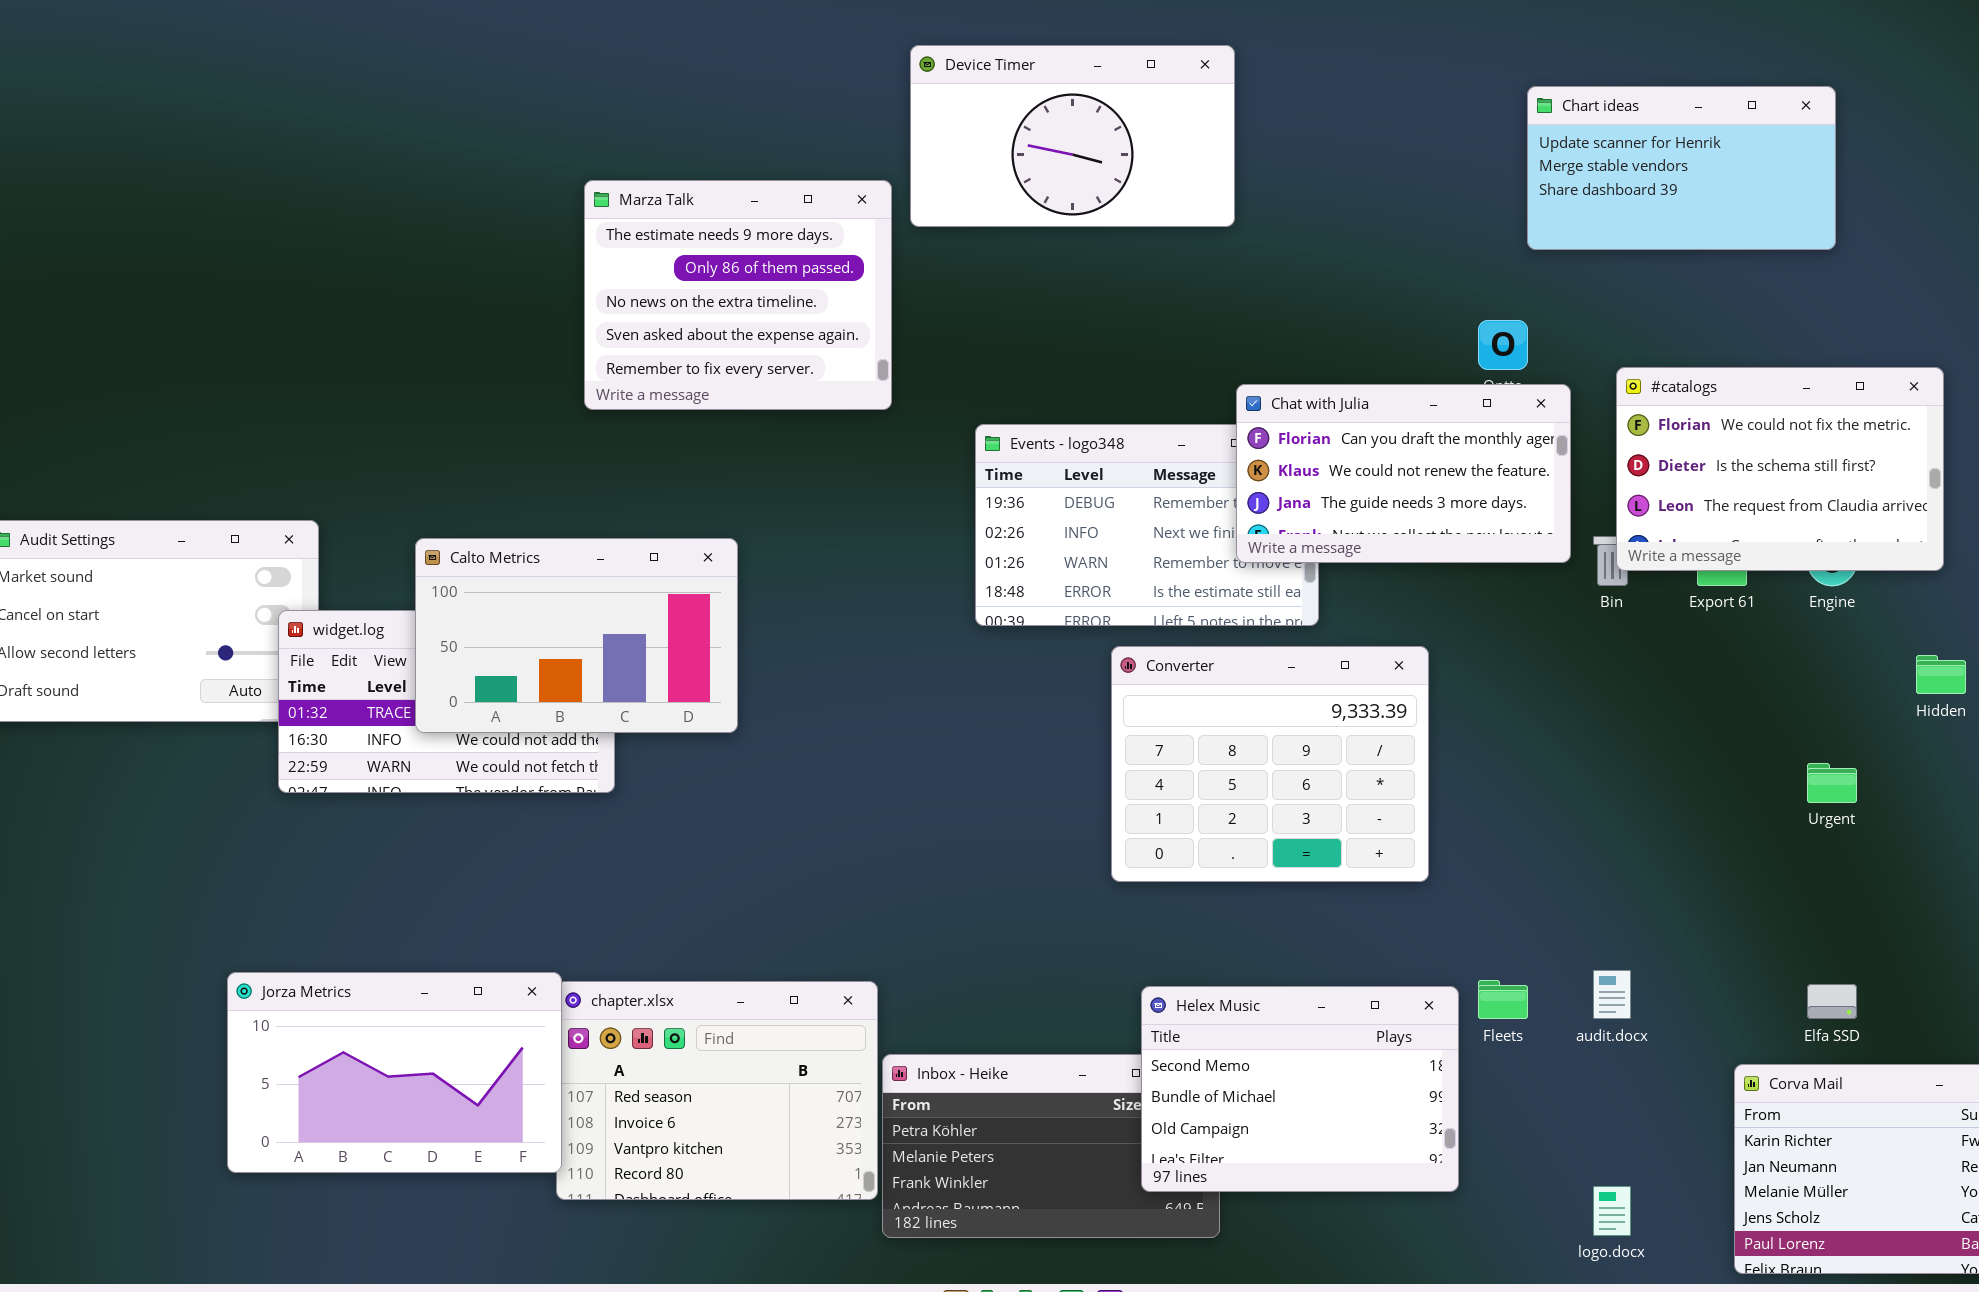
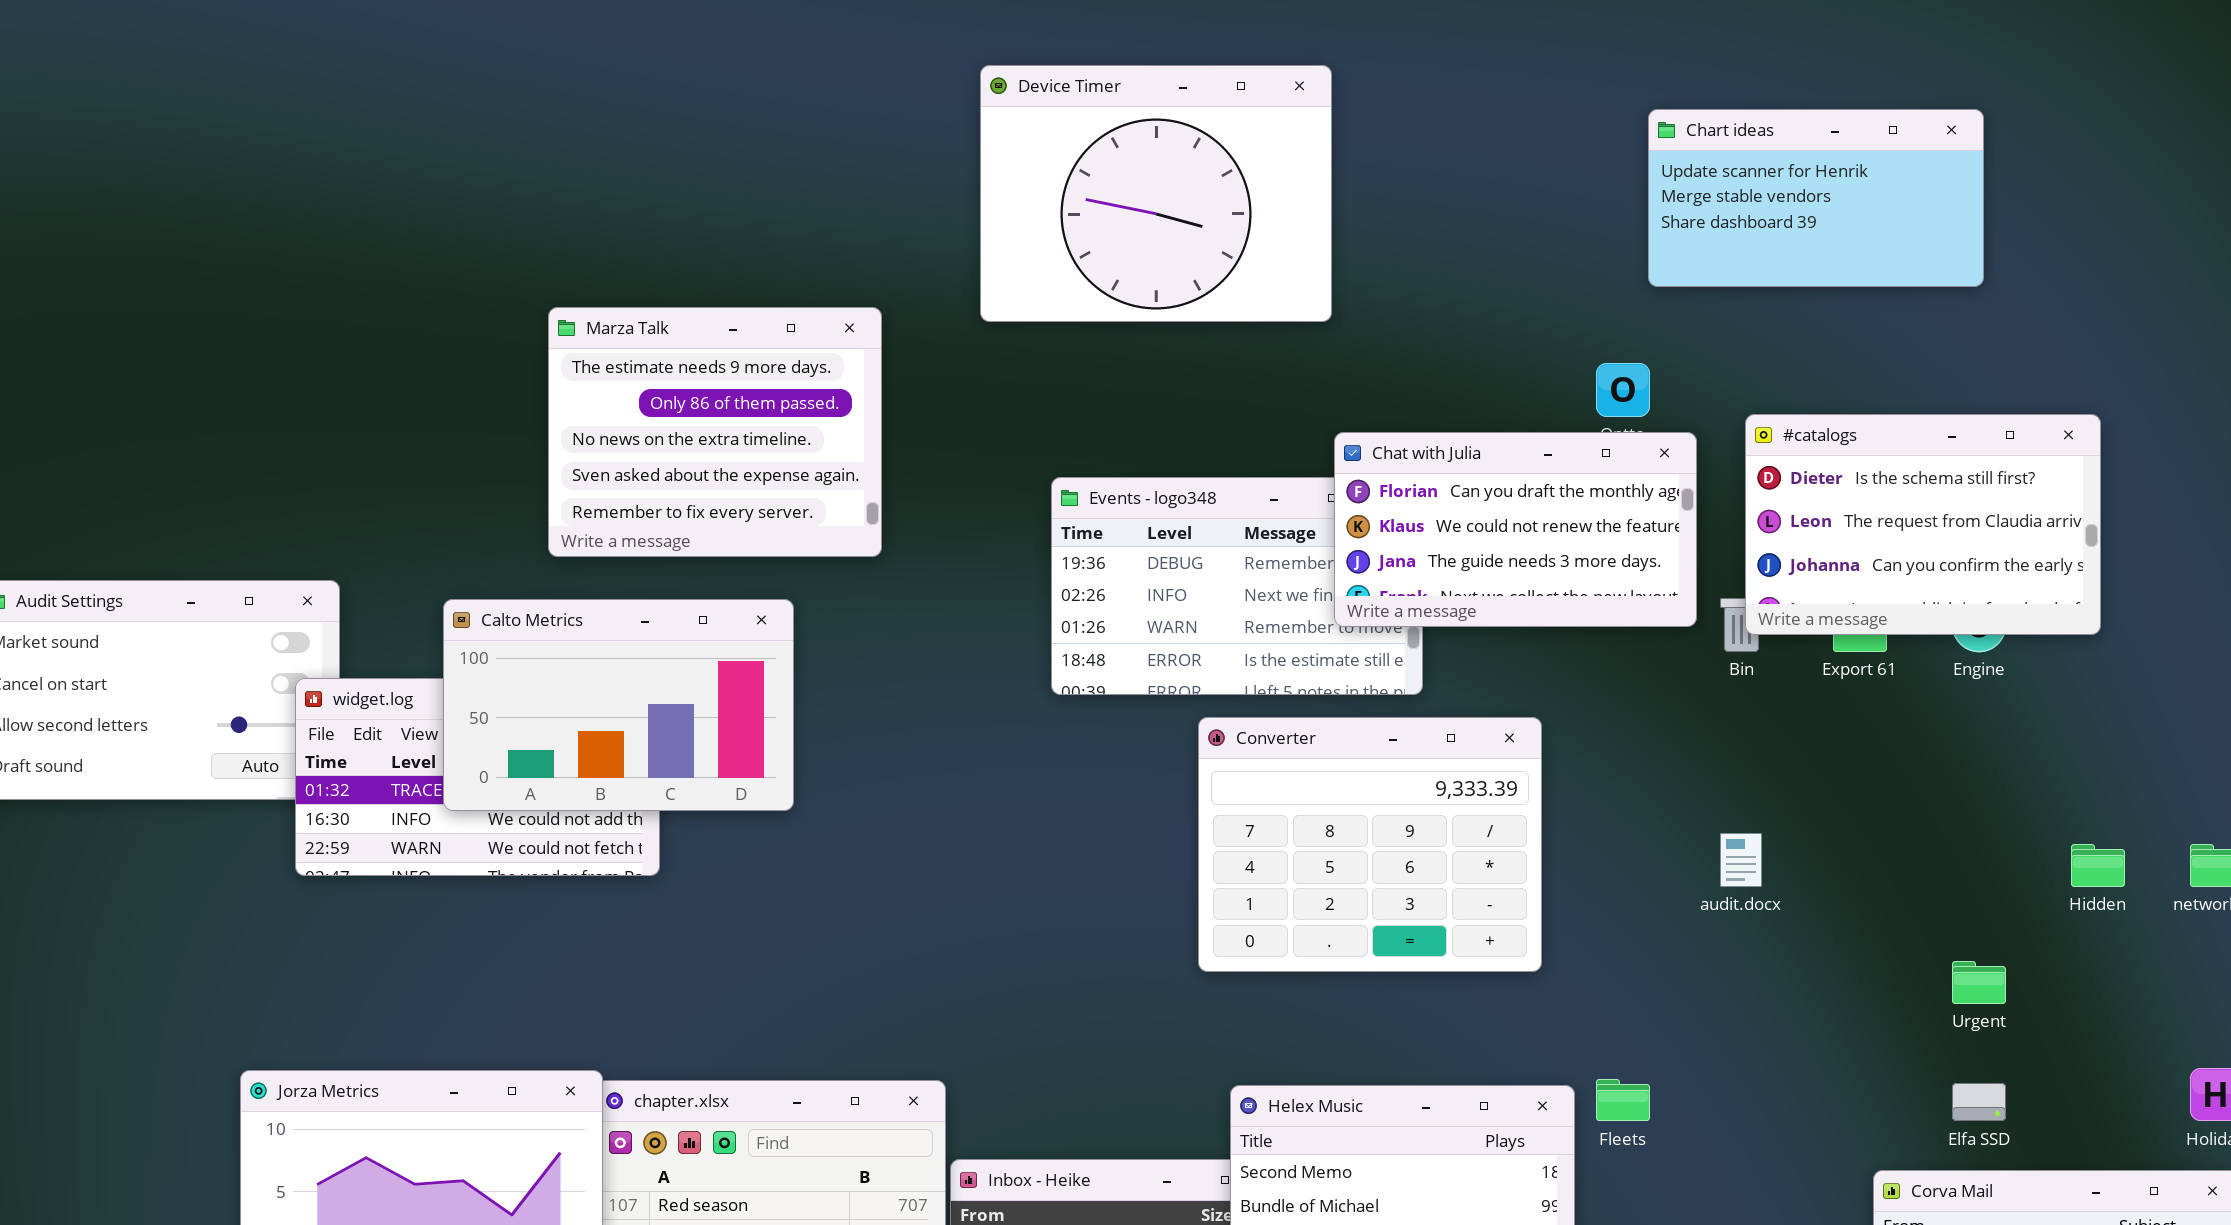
Device Timer: [910,45,1235,227] -> [980,65,1332,322], resized
Marza Talk: [584,180,892,410] -> [548,307,882,557], moved
#catalogs: [1616,367,1944,571] -> [1745,414,2101,635], scrolled down 1 row
Hidden: [1916,655,1966,694] -> [2071,844,2125,887], moved
Urgent: [1807,763,1857,803] -> [1952,961,2006,1004], moved
audit.docx: [1593,970,1631,1019] -> [1720,833,1762,887], moved

